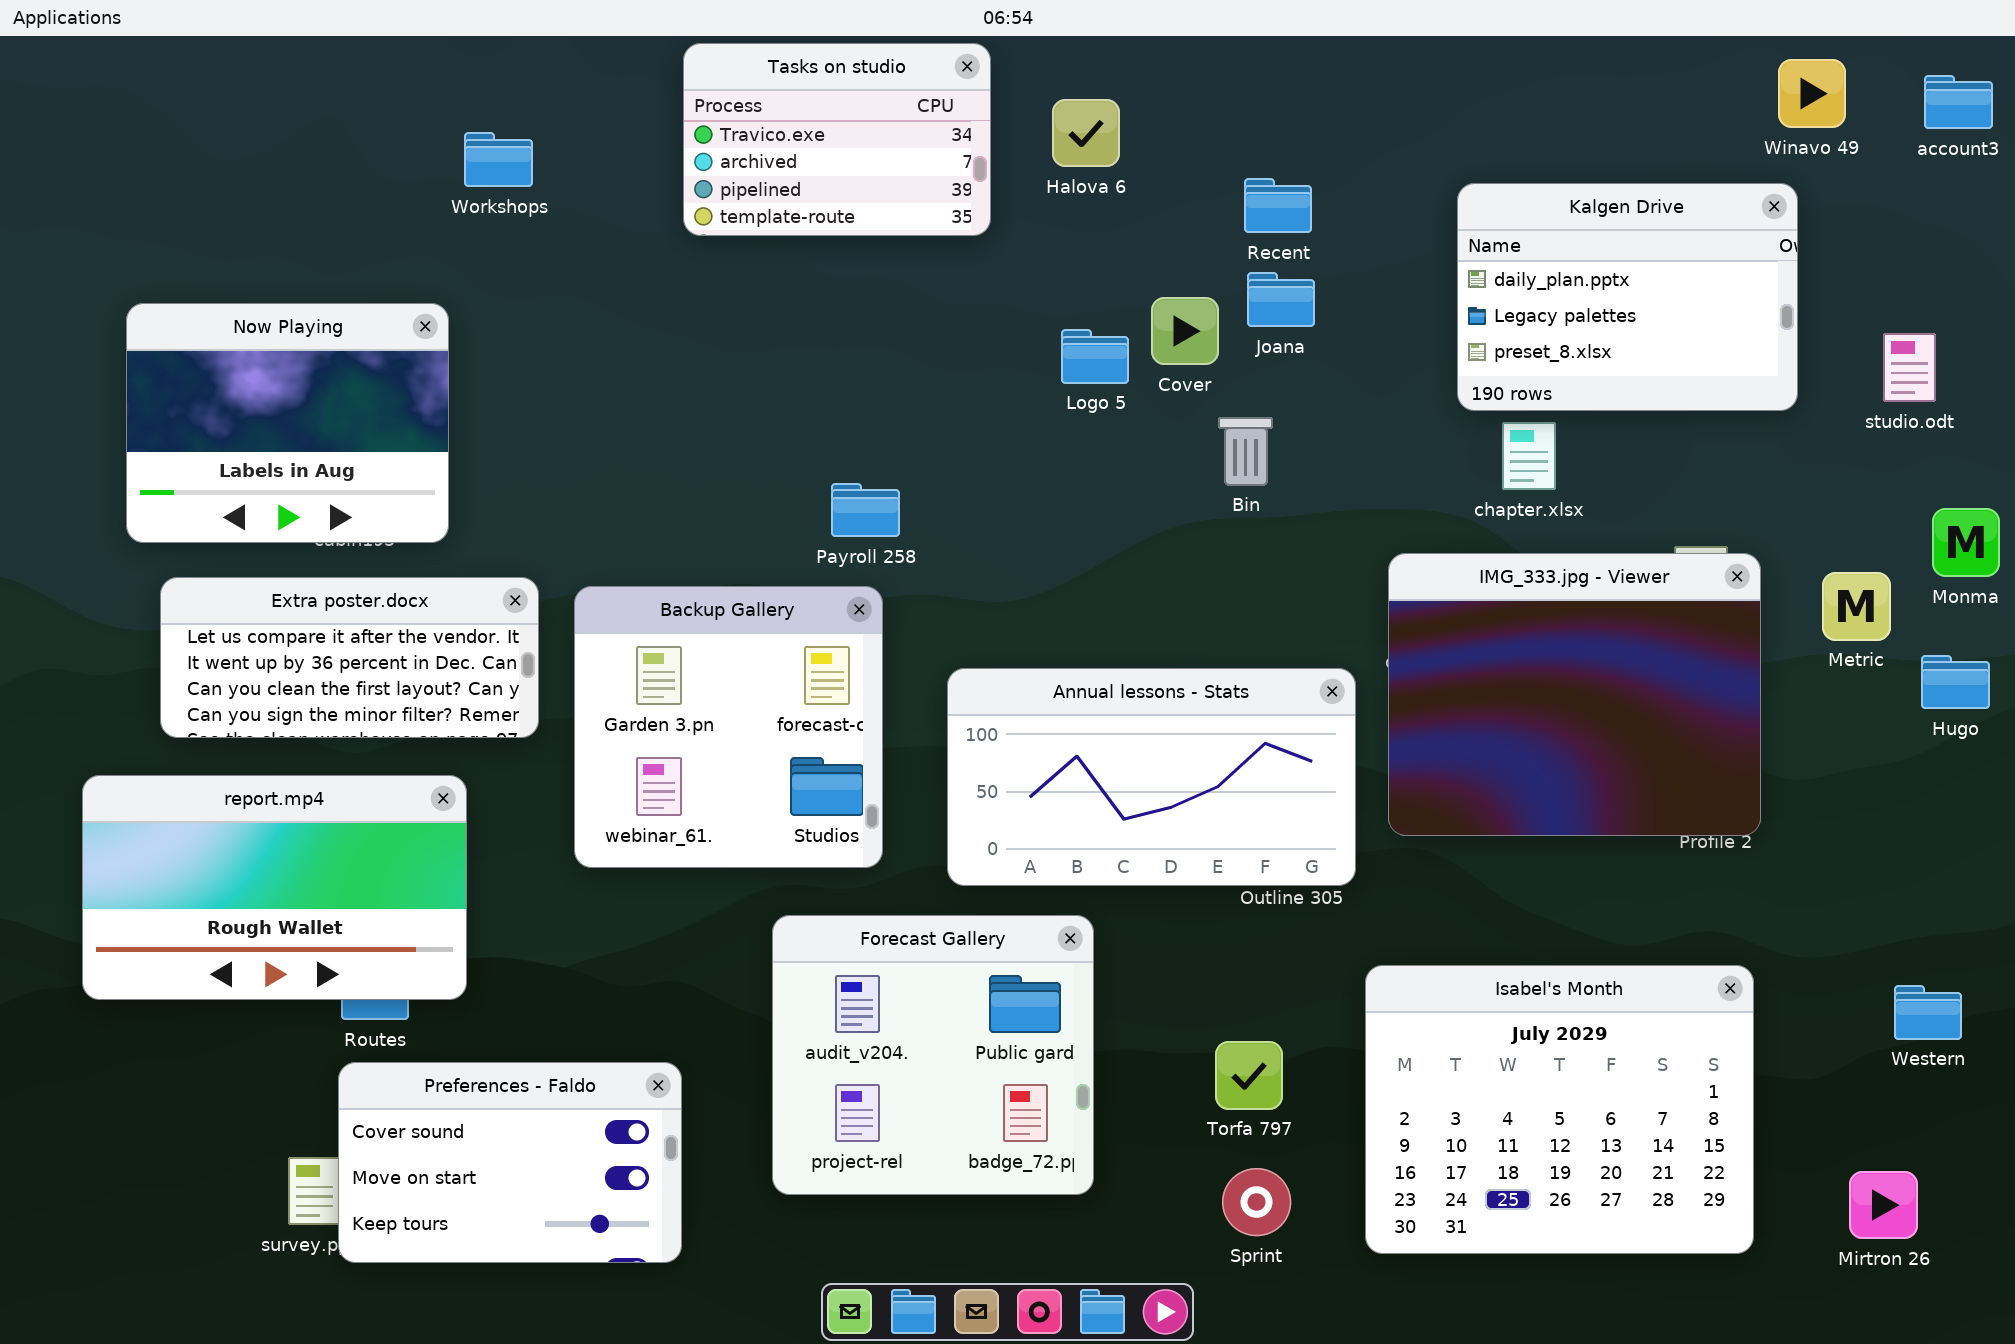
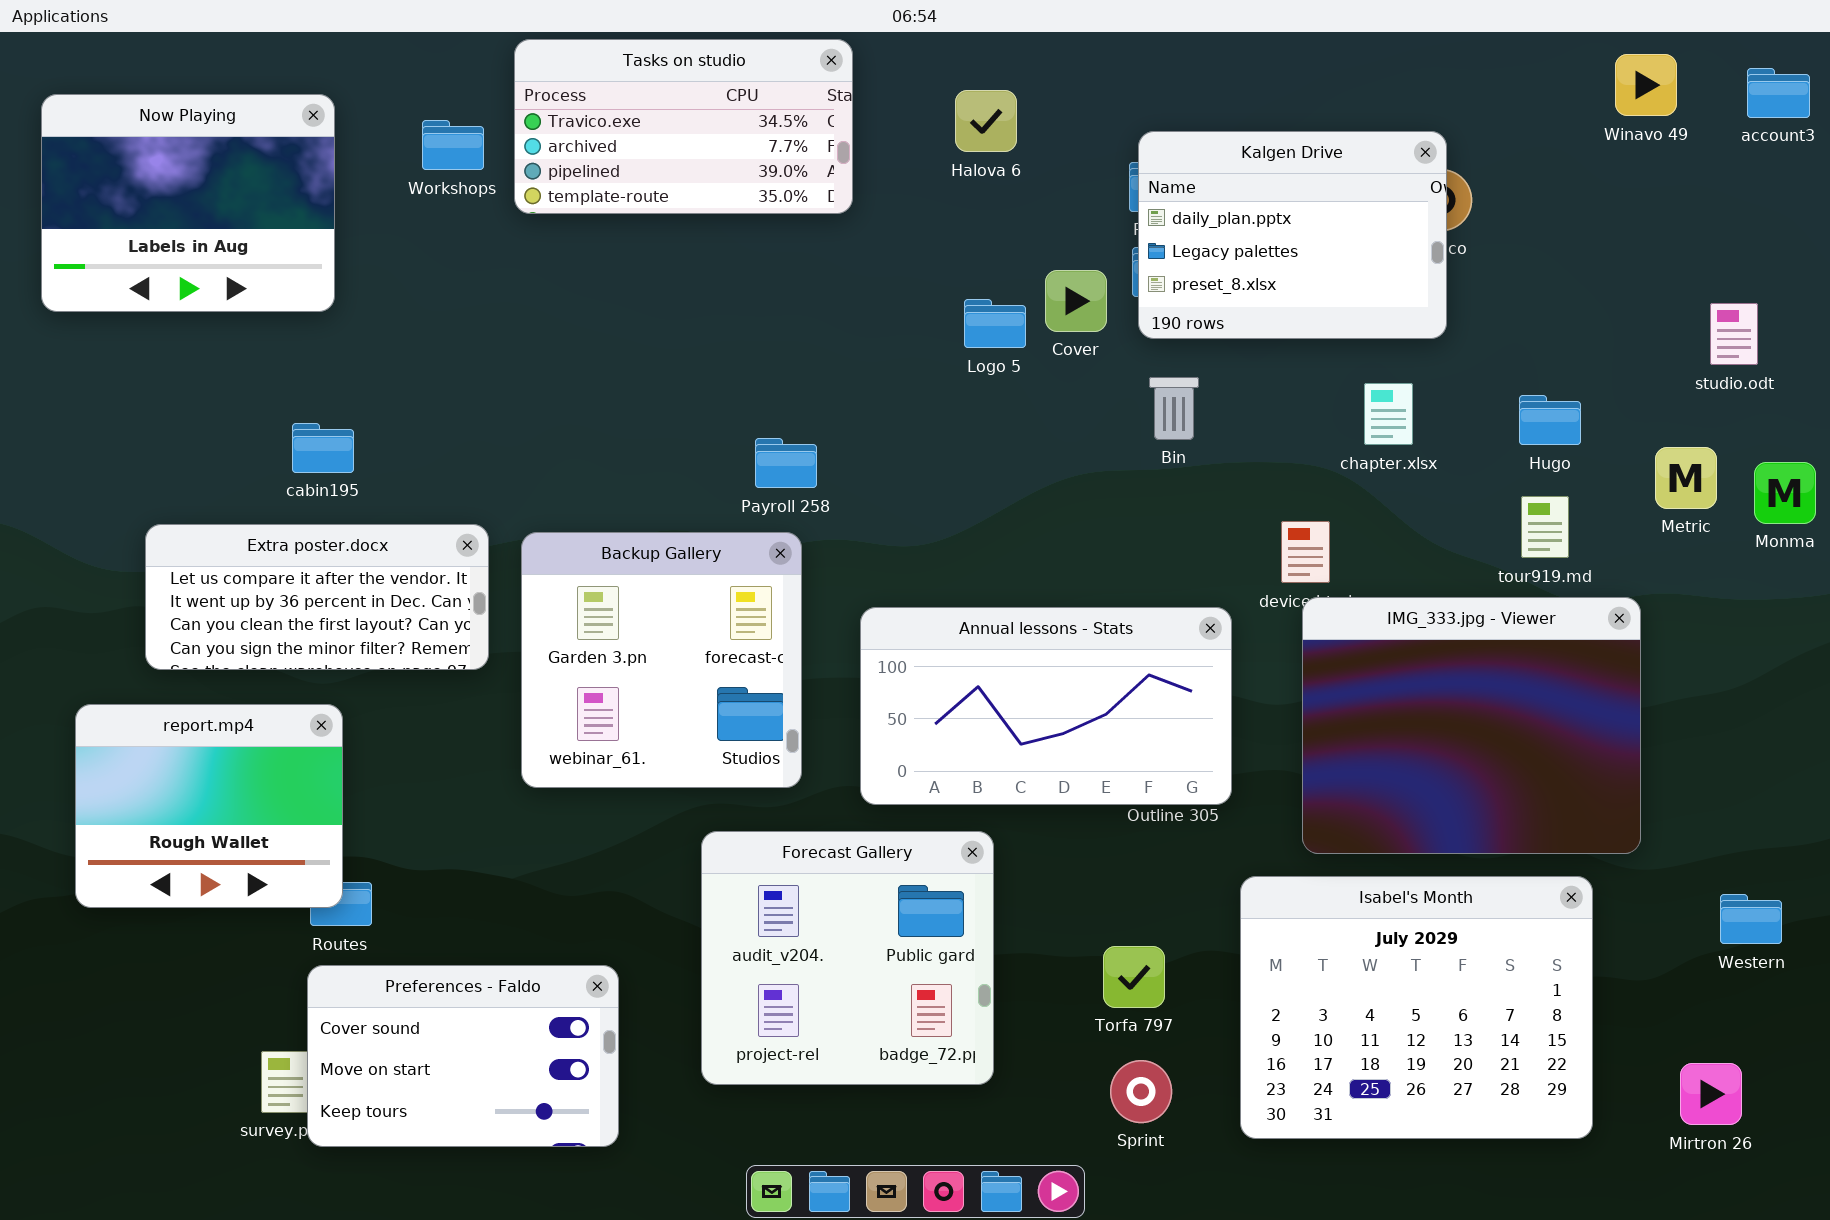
Tasks on studio: [683,43,991,236] -> [514,39,853,214], moved, resized
Kalgen Drive: [1457,183,1798,411] -> [1138,131,1447,339], moved
Now Playing: [126,303,449,543] -> [41,94,335,312], moved
Bin: [1218,417,1273,486] -> [1149,377,1199,440], moved
IMG_333.jpg - Viewer: [1388,553,1761,836] -> [1302,597,1641,854], moved
Metric: [1822,572,1891,641] -> [1655,447,1717,509], moved
Hugo: [1921,655,1990,709] -> [1519,395,1581,445], moved
report.mp4: [82,775,467,1000] -> [75,704,343,908], resized

